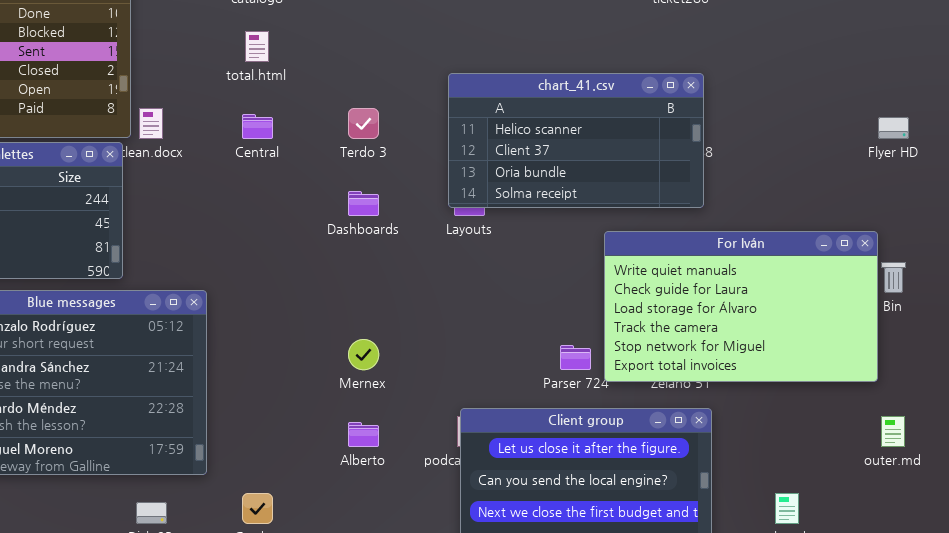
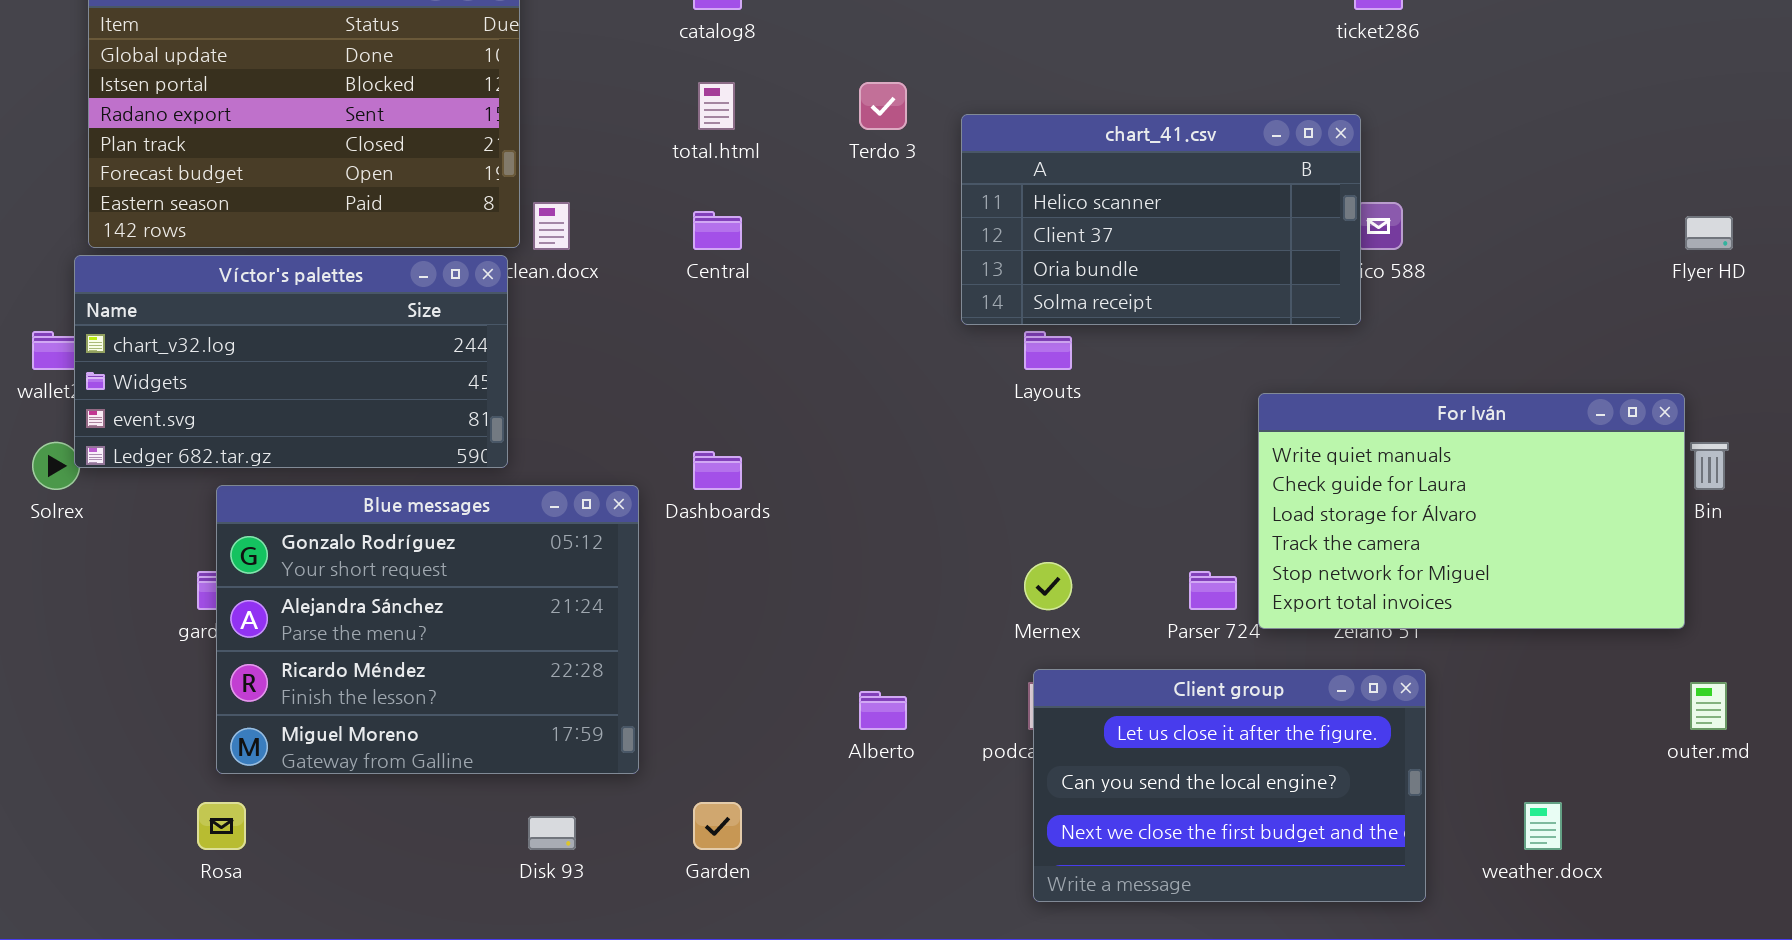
chart_41.csv: [448,73,704,208] -> [961,114,1361,325], moved
Terdo 3: [348,108,379,139] -> [859,82,907,130], moved
Dashboards: [348,191,379,216] -> [693,451,742,490], moved
Mernex: [348,339,379,370] -> [1024,562,1072,610], moved

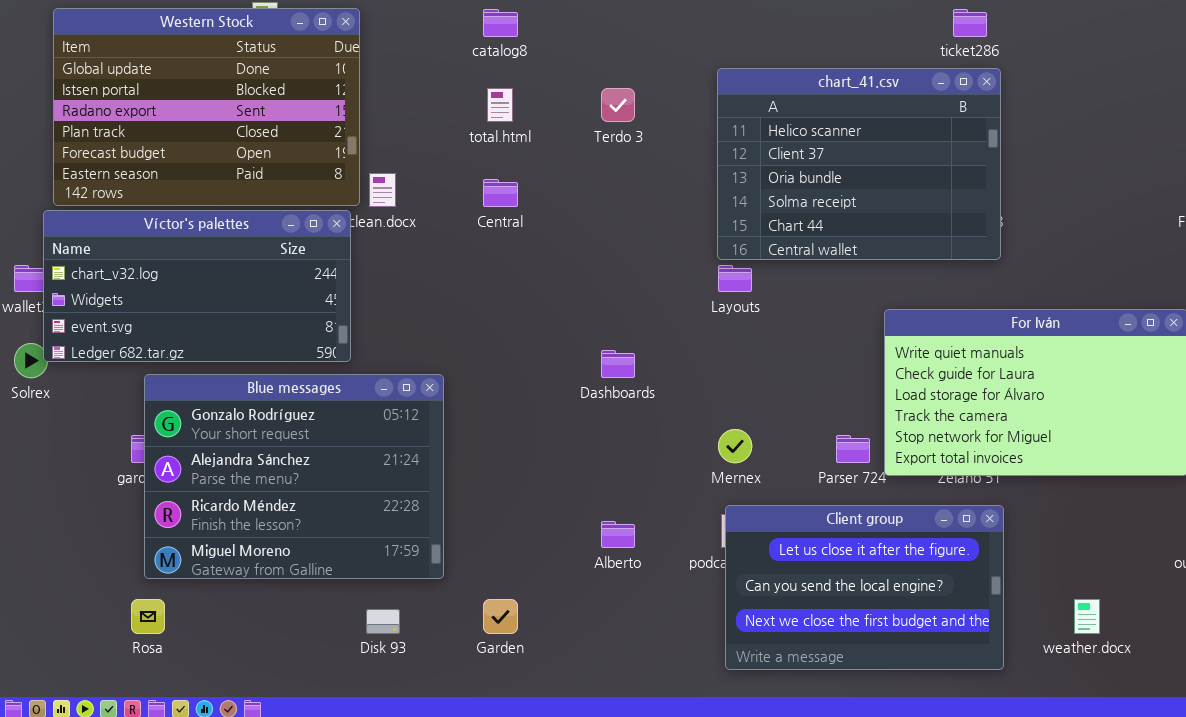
chart_41.csv: [961,114,1361,325] -> [717,68,1001,260], moved, resized
Dashboards: [693,451,742,490] -> [601,350,635,378], moved

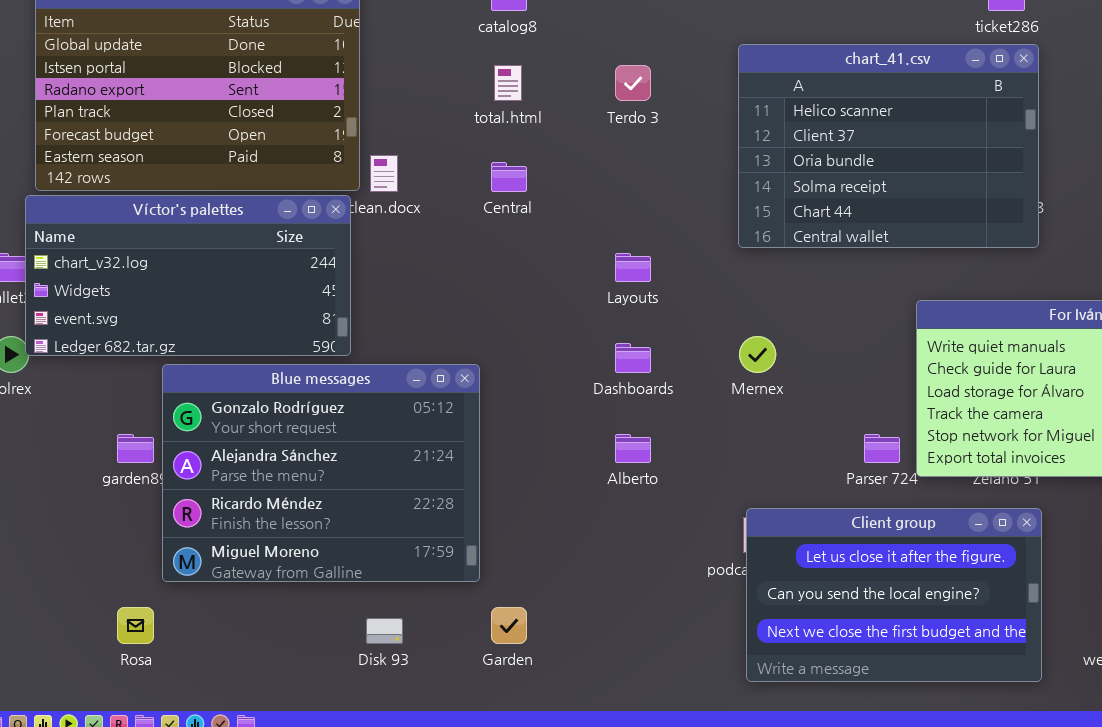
Layouts: [718,265,752,292] -> [615,253,651,282], moved
Blue messages: [144,374,444,579] -> [162,364,480,582], moved
Mernex: [718,429,752,463] -> [739,336,776,373], moved
Alberto: [601,521,635,548] -> [615,434,651,463], moved

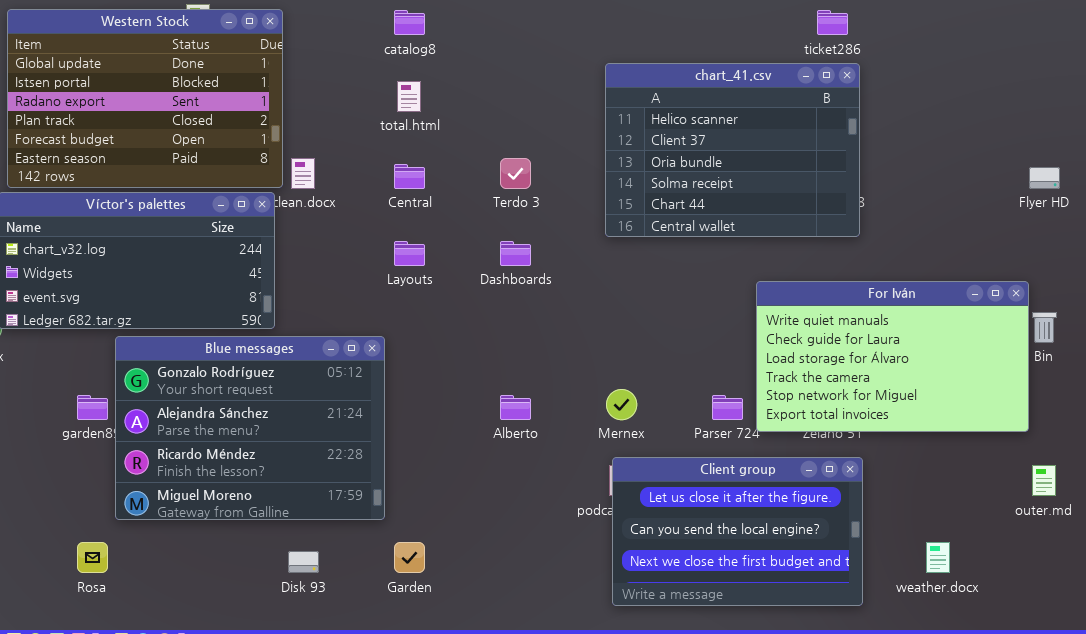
Terdo 3: [615,65,651,101] -> [500,158,531,189], moved
Layouts: [615,253,651,282] -> [394,241,425,266], moved
Mernex: [739,336,776,373] -> [606,389,637,420], moved
Dashboards: [615,343,651,373] -> [500,241,531,266], moved

